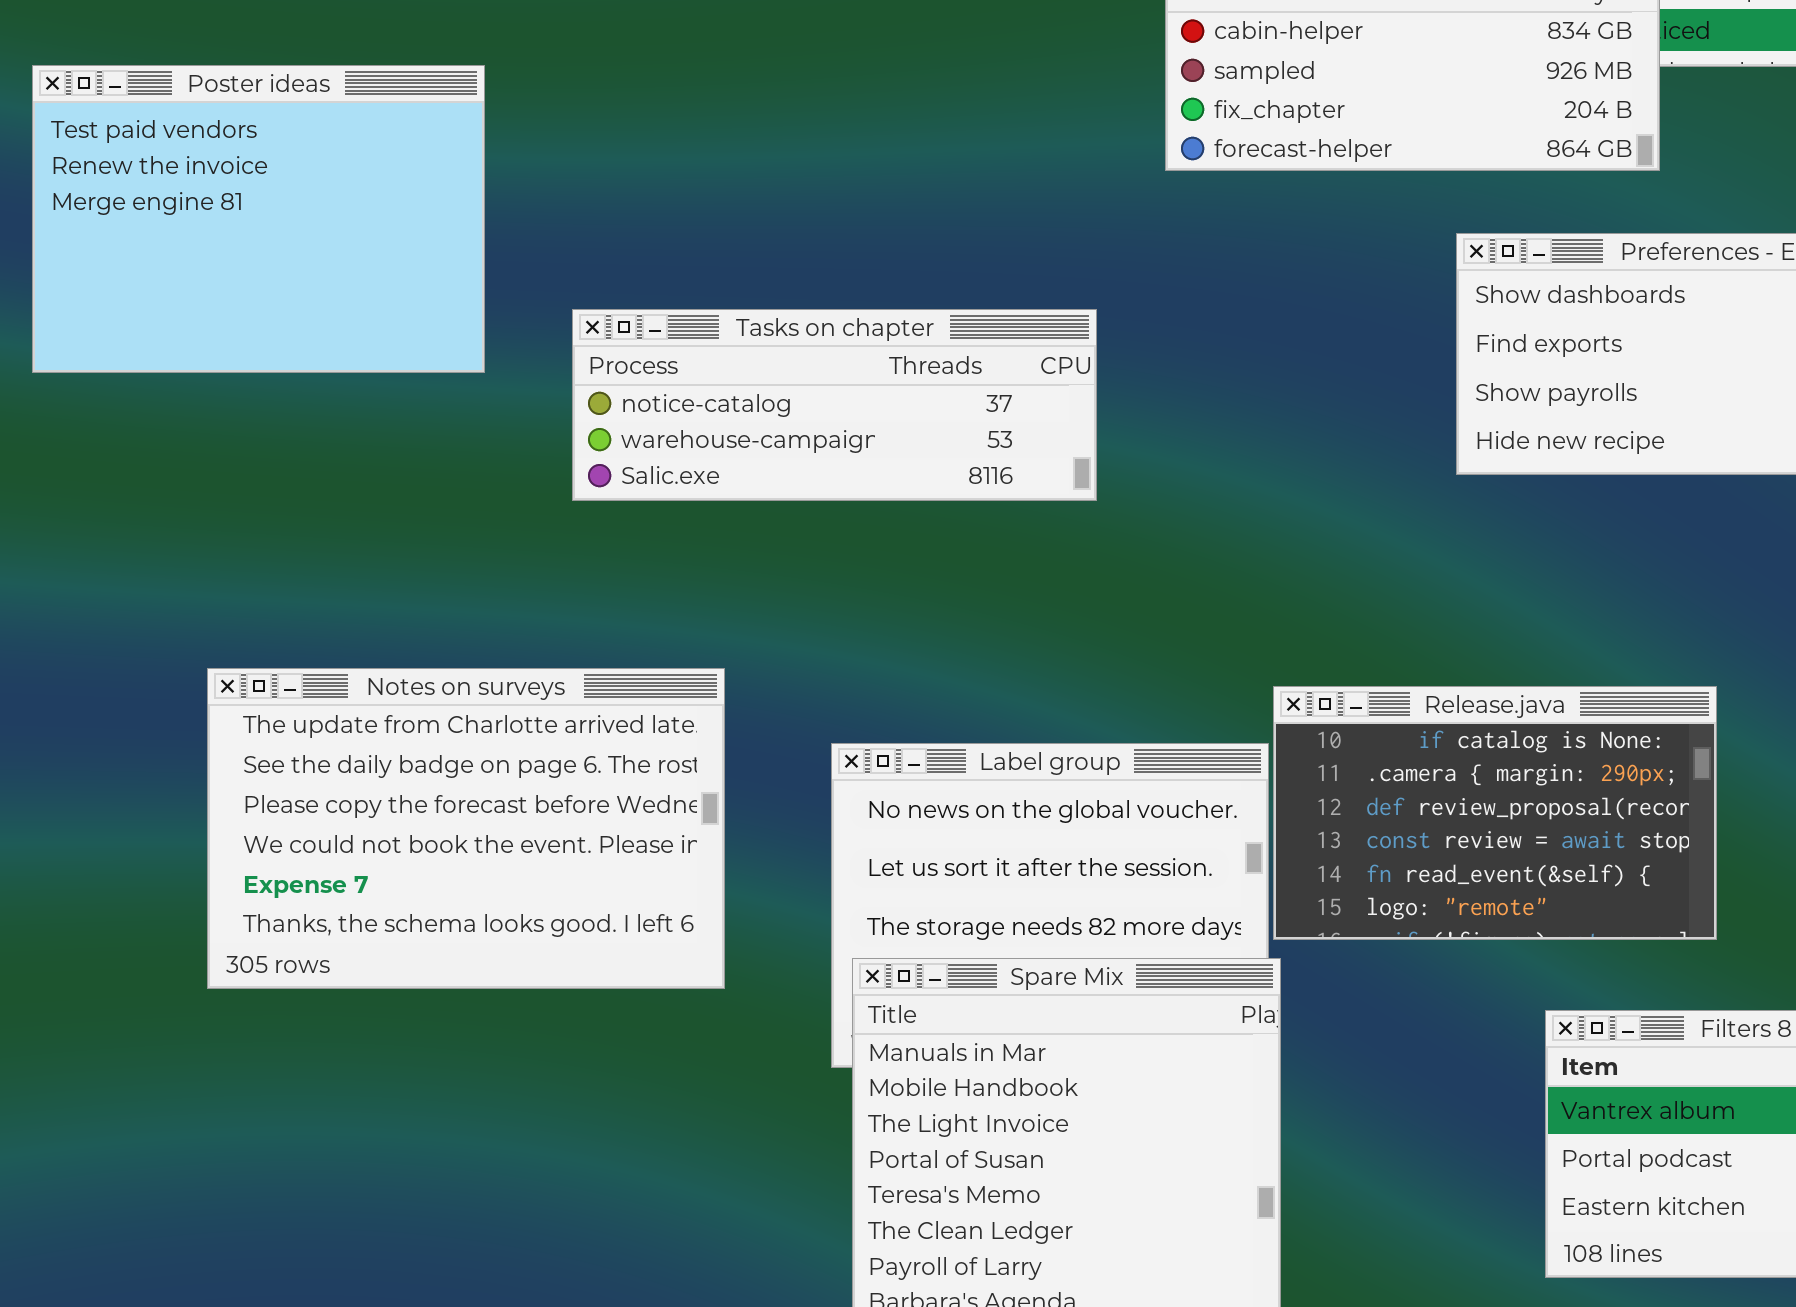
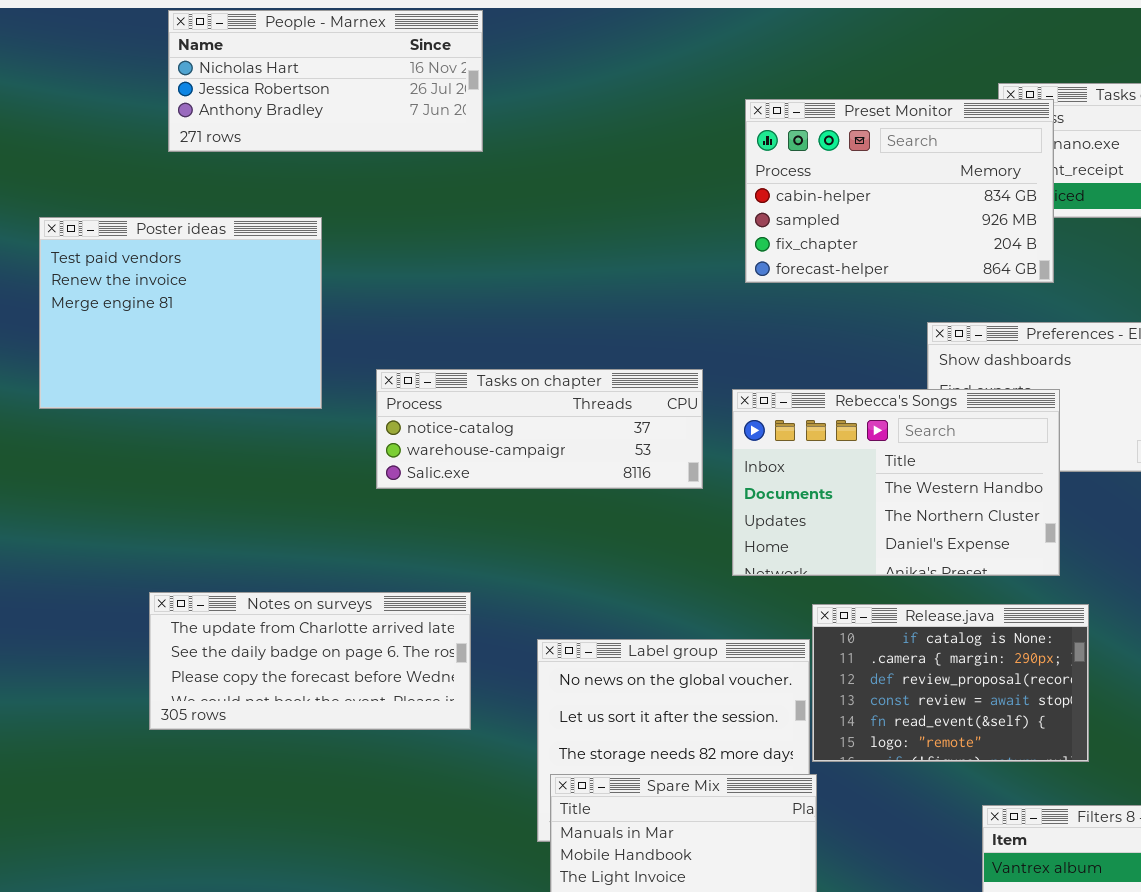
Rebecca's Songs: none -> [732,389,1060,576], opened
Notes on surveys: [207,668,725,989] -> [149,592,471,730], resized

